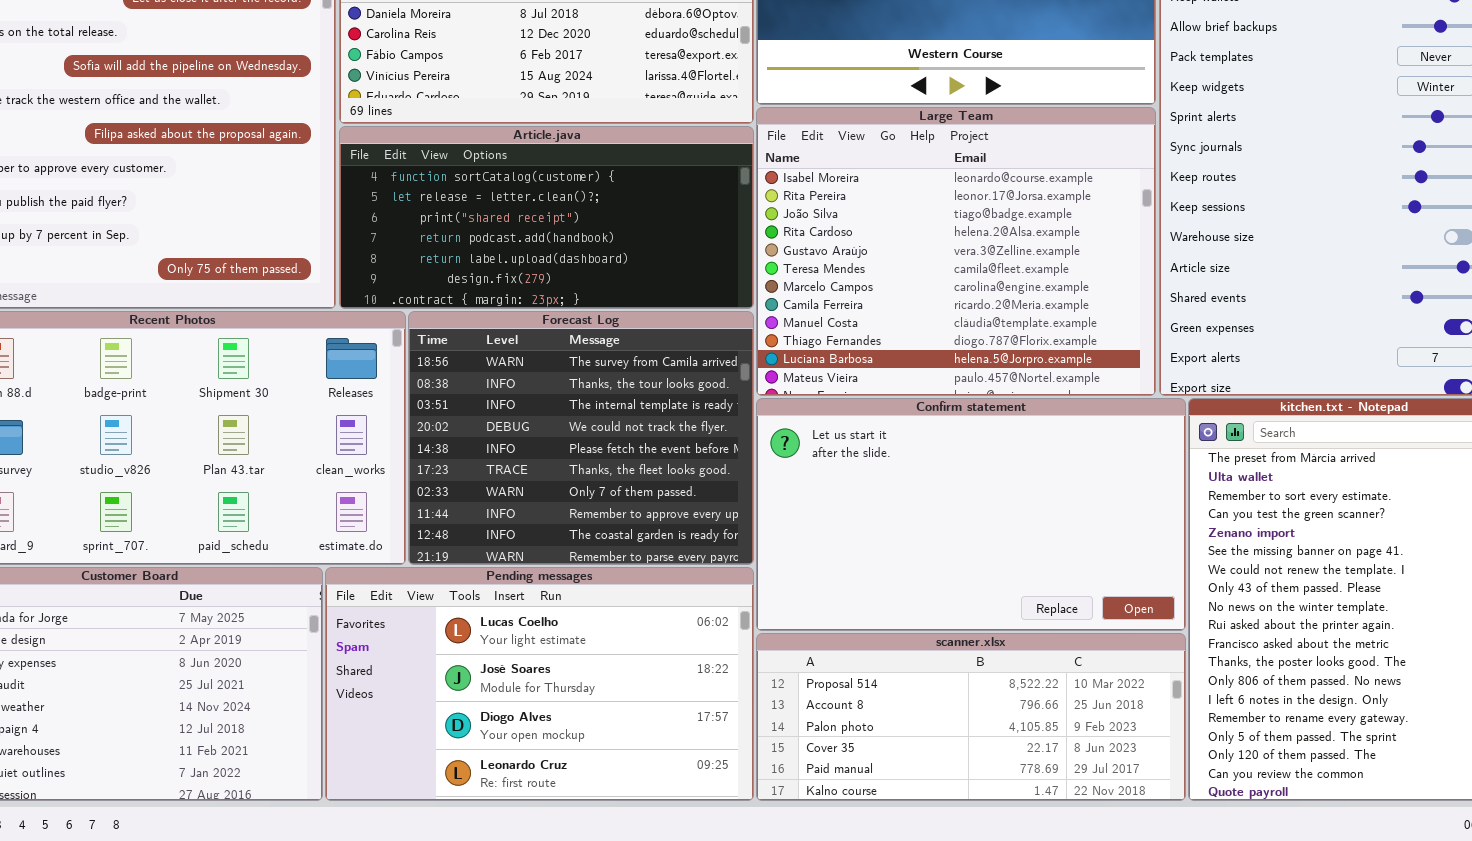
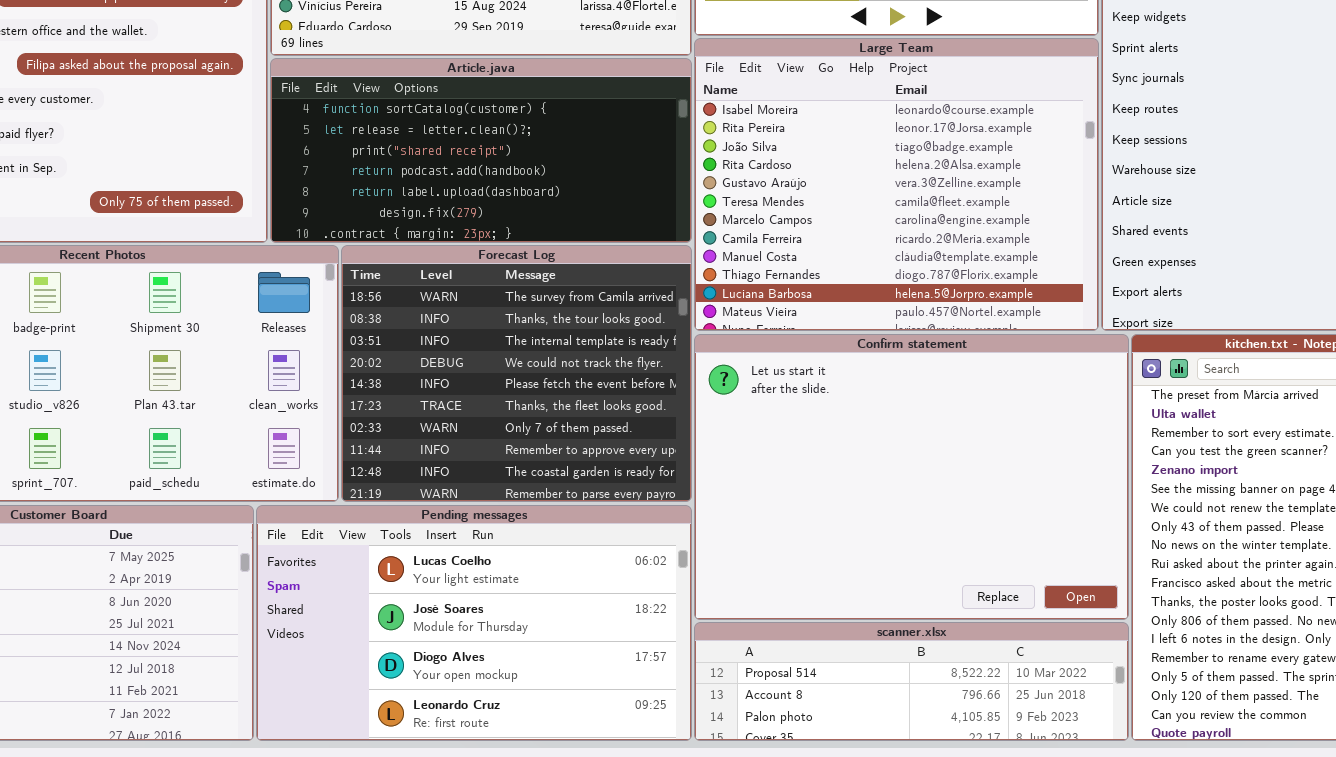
Confirm statement: [756,398,1186,631] -> [694,334,1129,620], resized
scanner.xlsx: [756,633,1186,801] -> [694,622,1129,741], resized

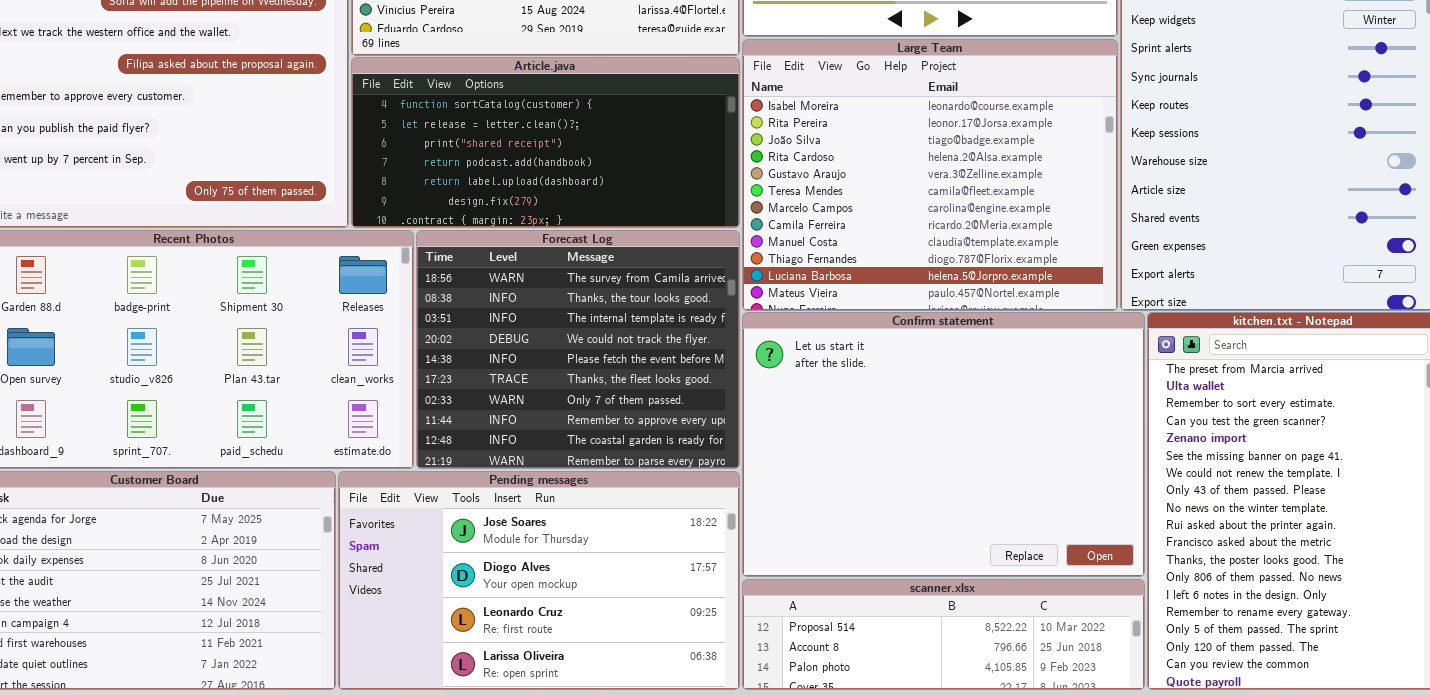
Pending messages: [256,505,692,741] -> [338,471,740,690], scrolled down 1 row

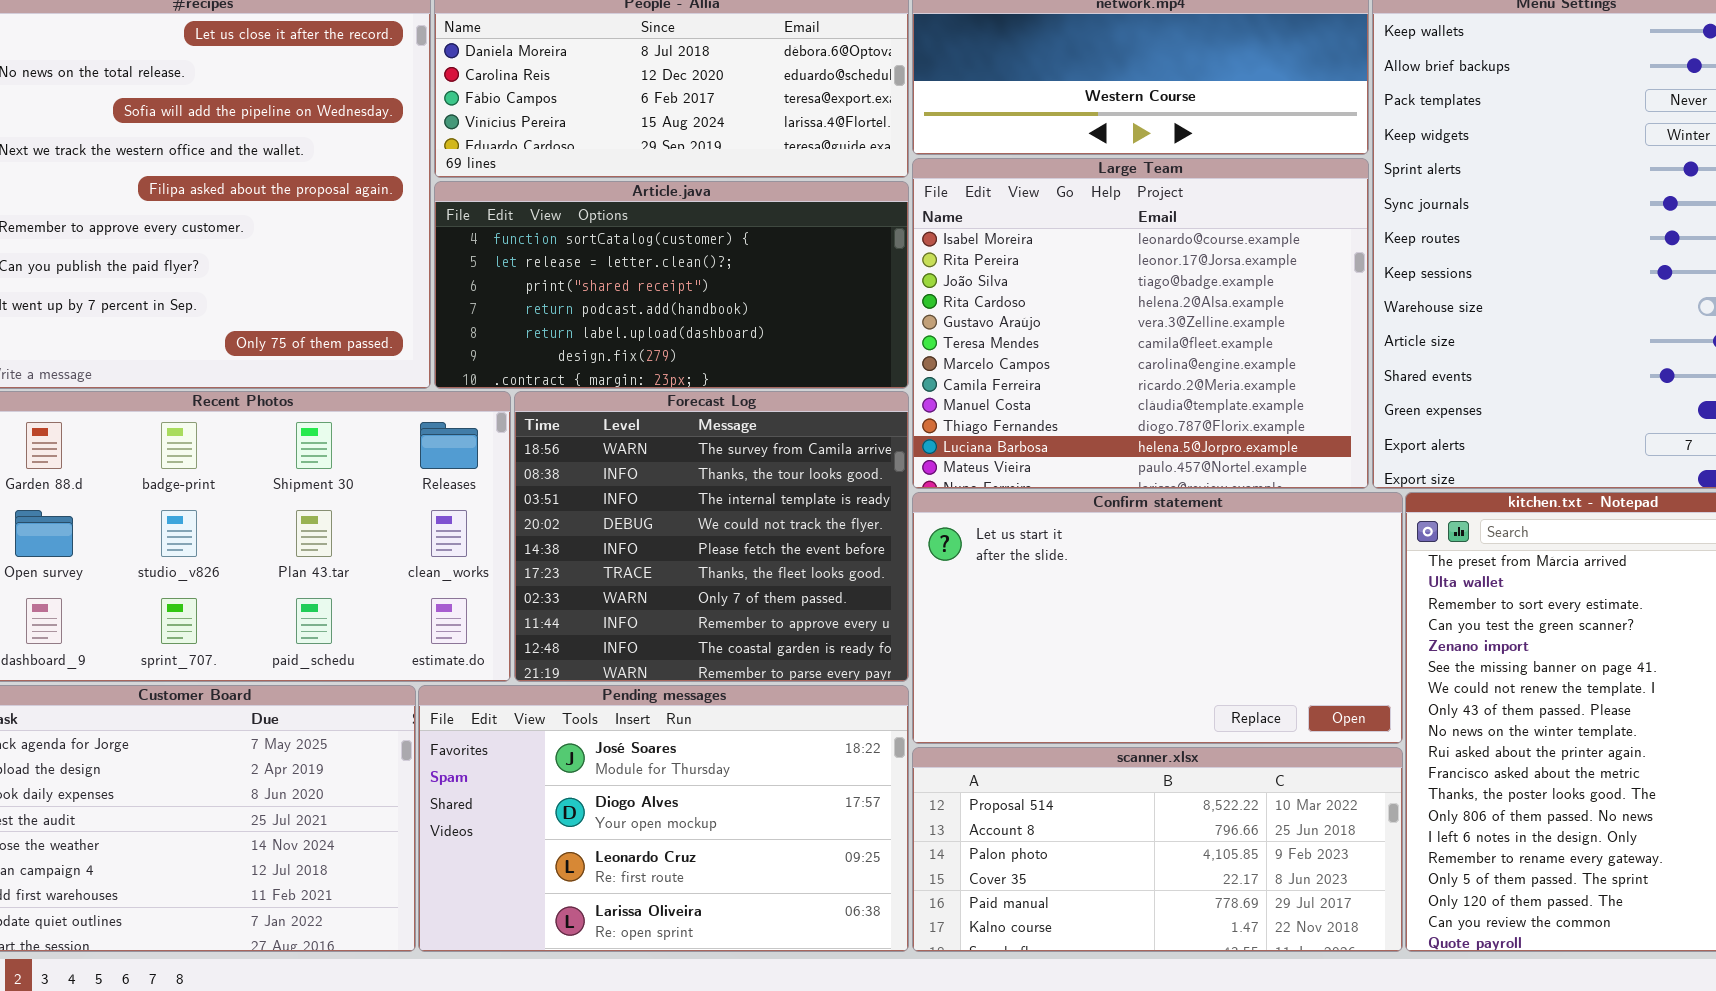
Confirm statement: [742,312,1145,577] -> [912,492,1403,744], resized
scanner.xlsx: [742,579,1145,690] -> [912,747,1403,952], resized

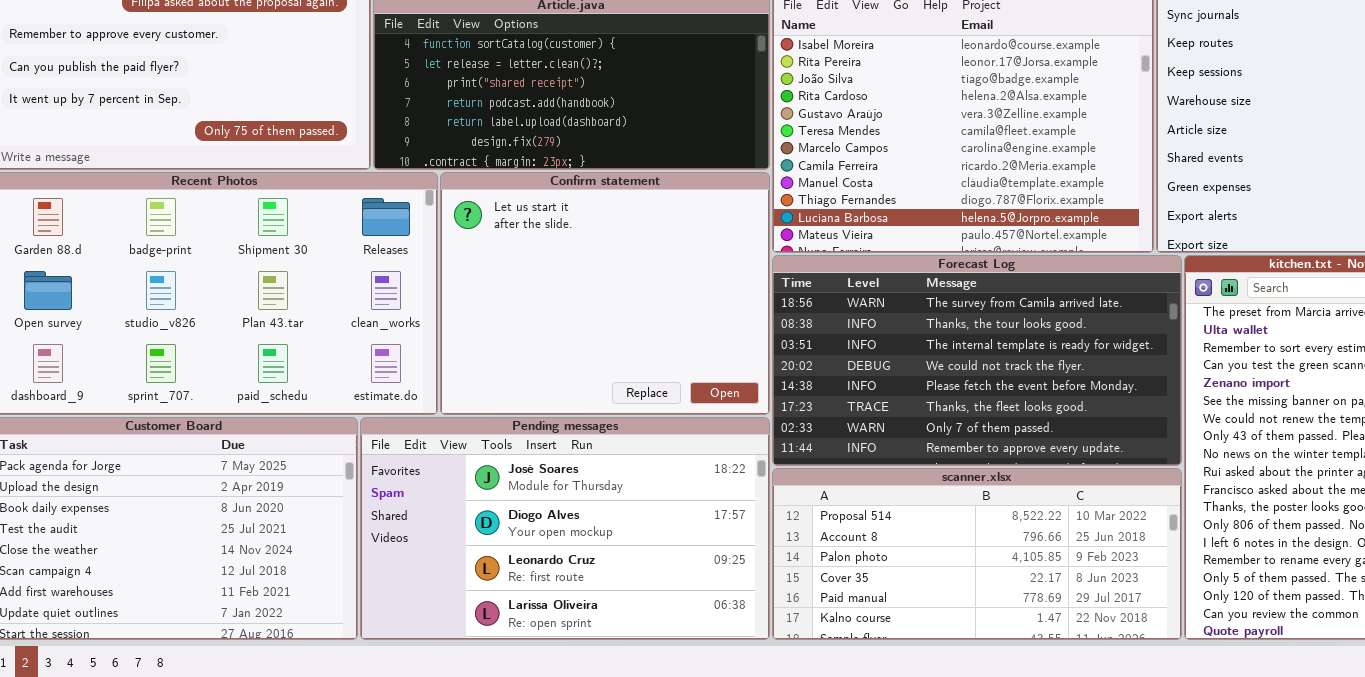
Forecast Log: [514,391,909,682] -> [772,255,1182,466], moved, resized
Confirm statement: [912,492,1403,744] -> [440,172,770,415], moved, resized

